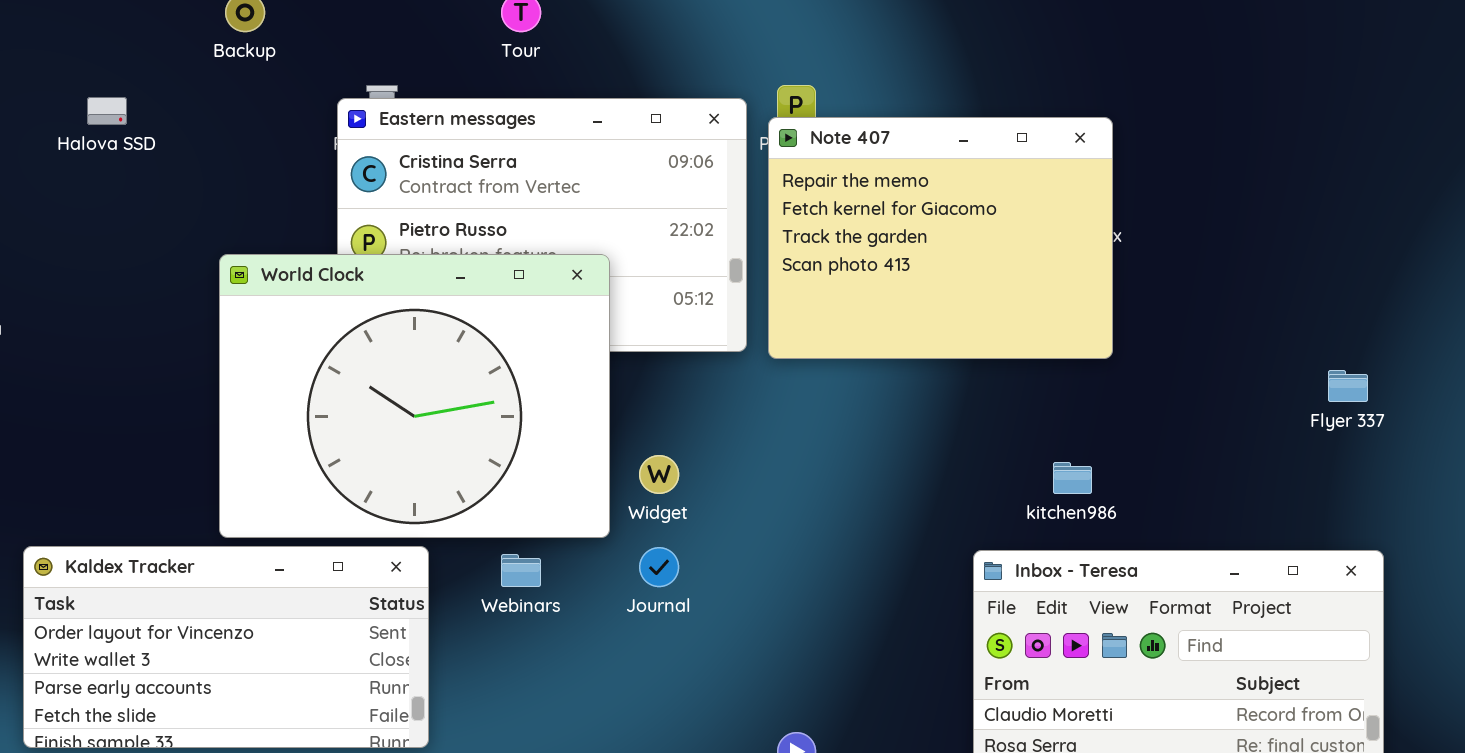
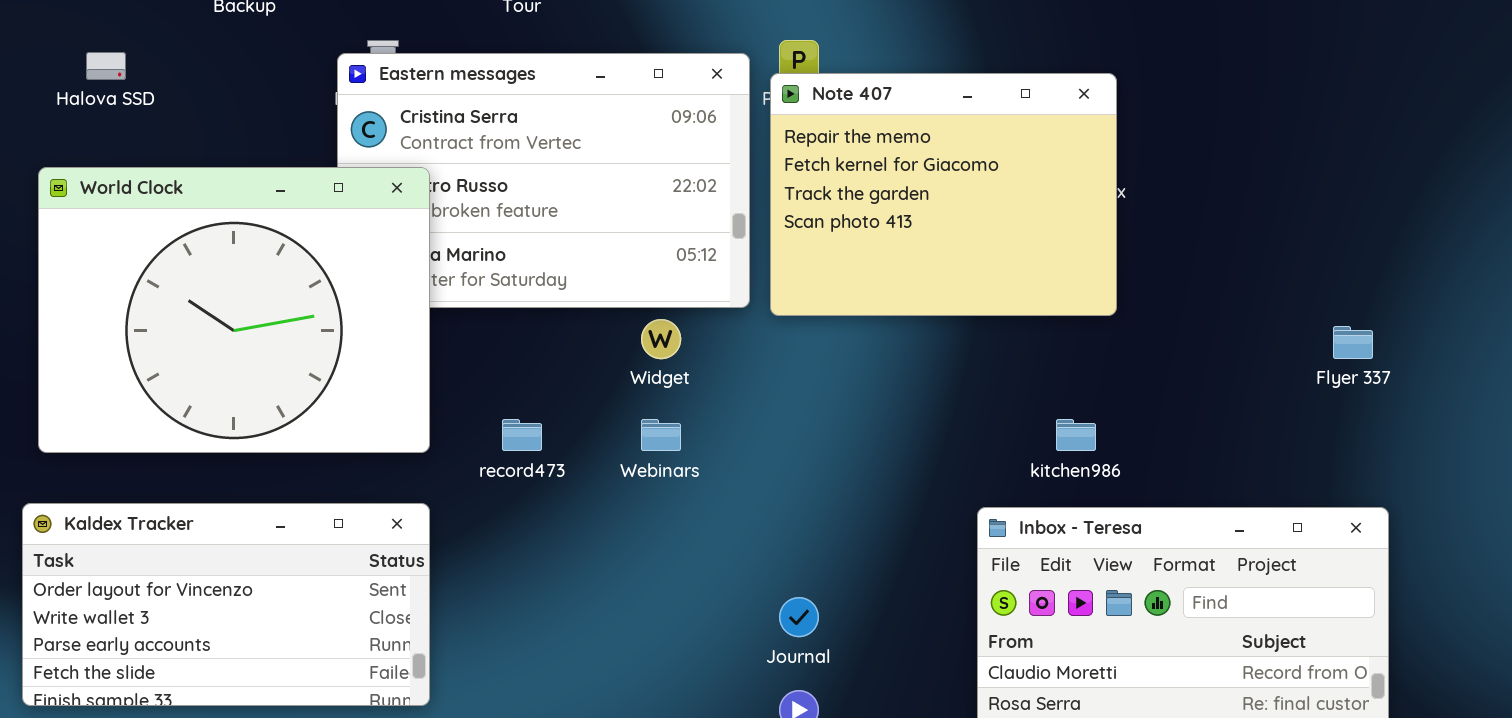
World Clock: [219,254,610,538] -> [38,167,430,453], moved
Widget: [639,455,679,494] -> [641,319,681,359], moved
Journal: [639,547,679,587] -> [779,597,819,637], moved
Webinars: [501,554,541,587] -> [641,419,681,451], moved

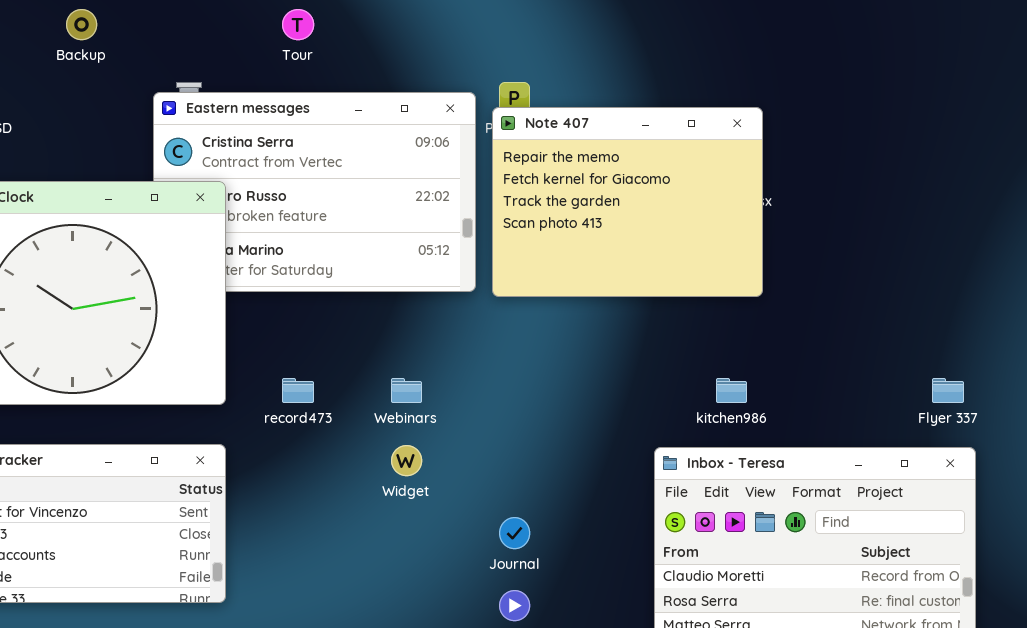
Widget: [641,319,681,359] -> [391,445,422,476], moved
Flyer 337: [1333,326,1373,359] -> [932,378,964,403], moved

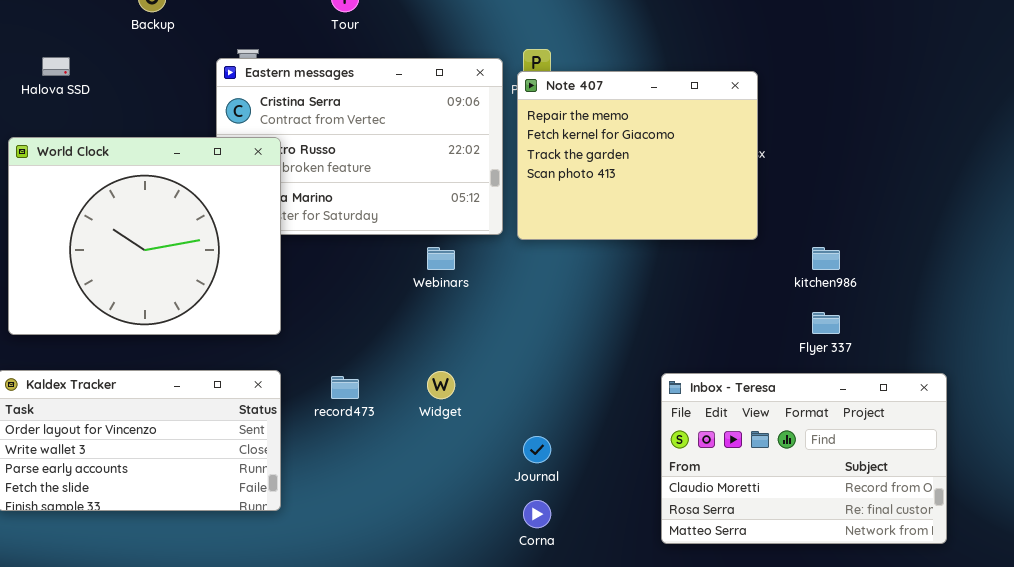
record473: [282,378,314,403] -> [331,376,359,399], moved
Webinars: [391,378,422,403] -> [427,247,455,270], moved
kitchen986: [716,378,747,403] -> [812,247,840,270], moved
Flyer 337: [932,378,964,403] -> [812,312,840,334], moved

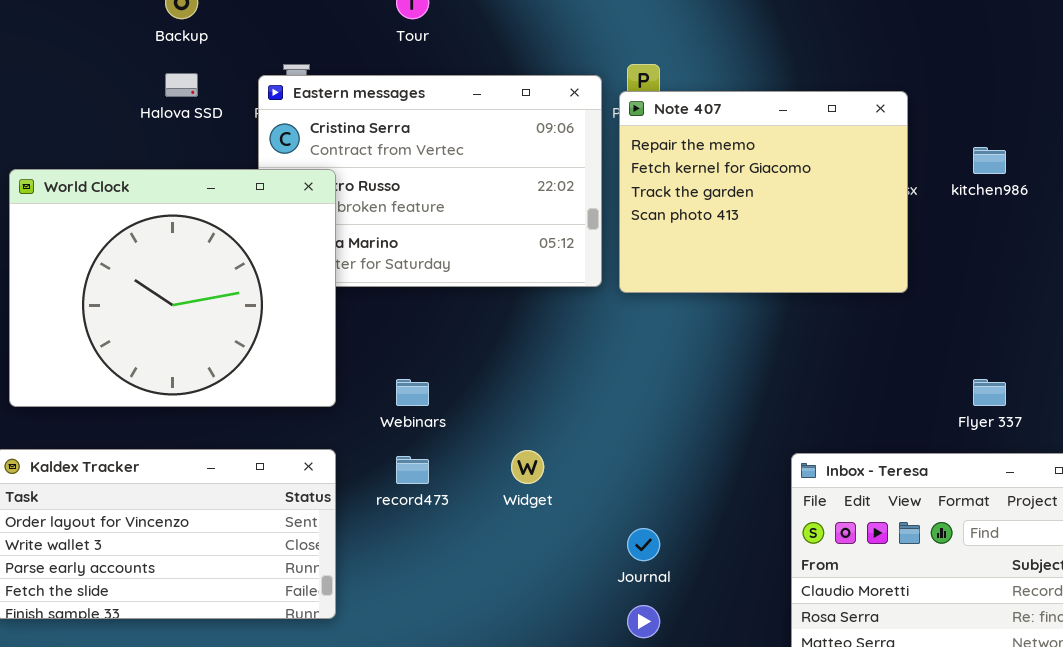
Halova SSD: [42,57,70,76] -> [165,73,198,97], moved
Webinars: [427,247,455,270] -> [396,379,429,406], moved
kitchen986: [812,247,840,270] -> [973,147,1006,174], moved

